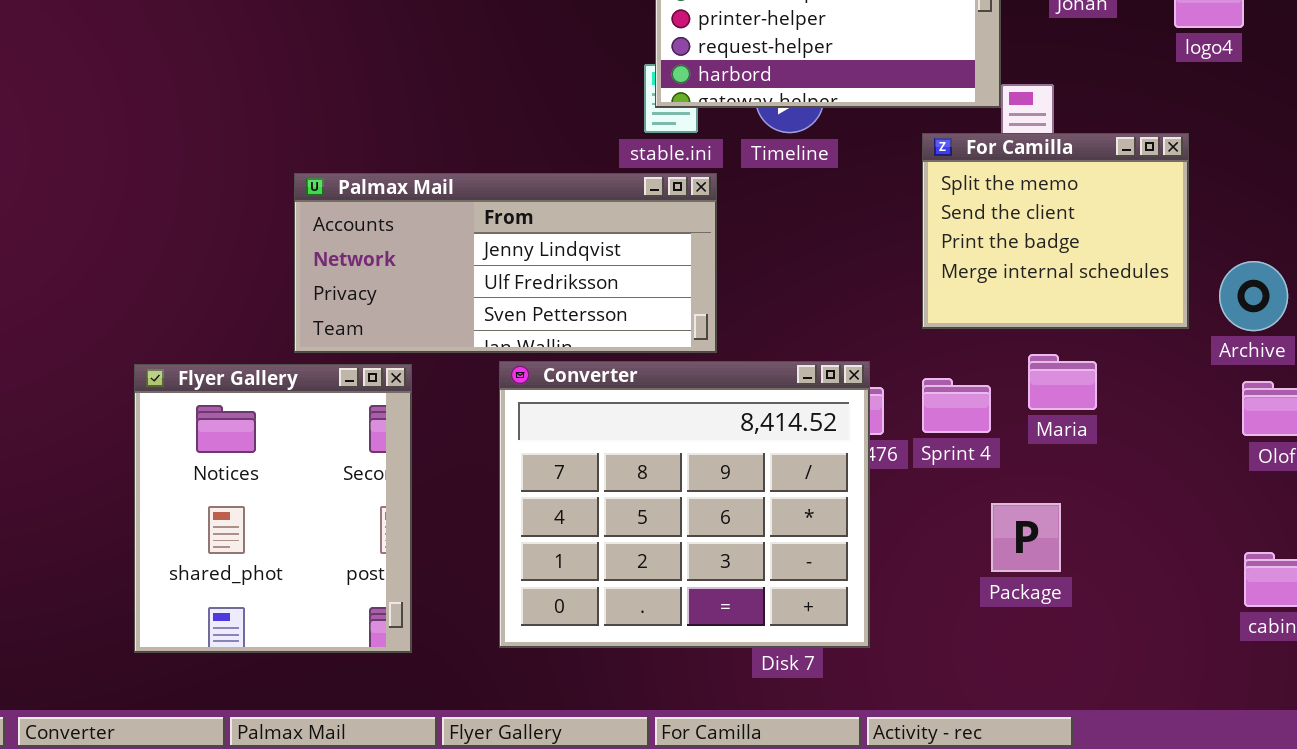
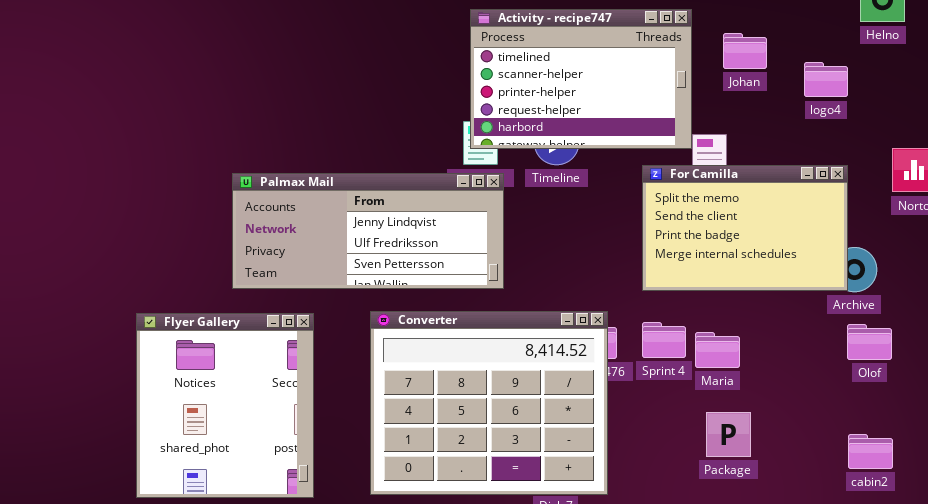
For Camilla: [922,133,1189,329] -> [642,165,848,291], resized
Palmax Mail: [294,173,717,353] -> [232,173,504,289], moved
Maria: [1028,354,1097,410] -> [695,332,740,368], moved
Package: [991,503,1061,572] -> [706,412,751,457], moved

